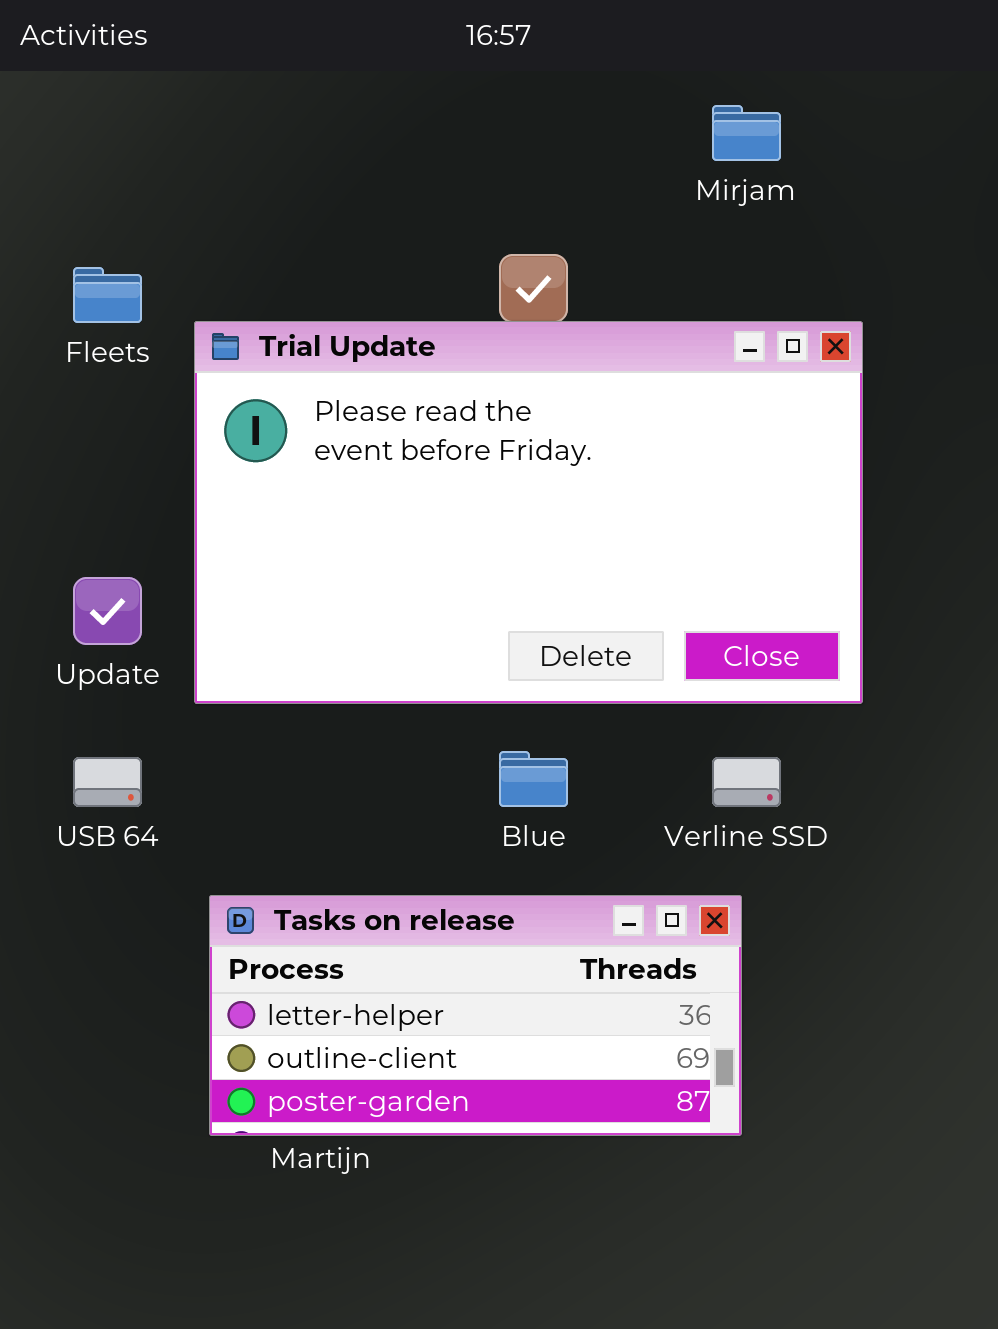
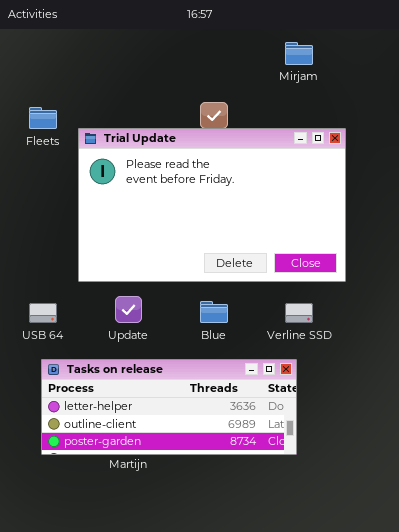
Update: [73,577,142,645] -> [115,296,142,323], moved
Tasks on release: [209,895,742,1136] -> [41,359,297,455], resized

